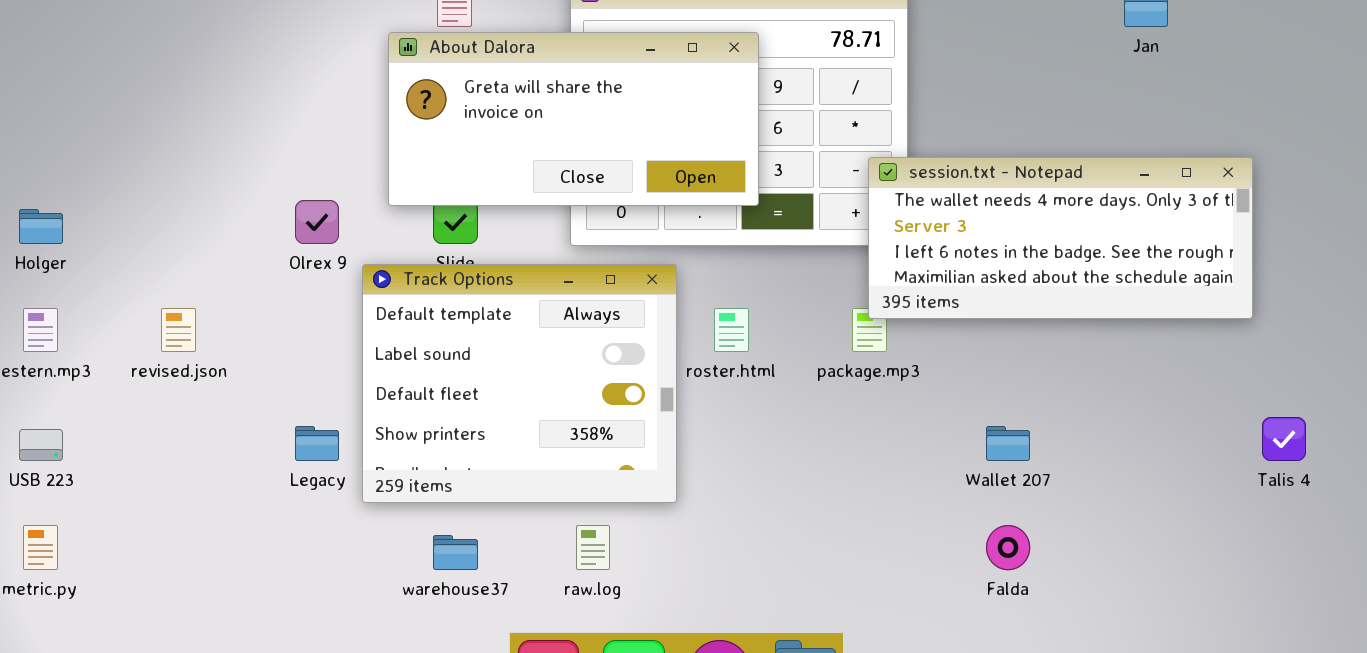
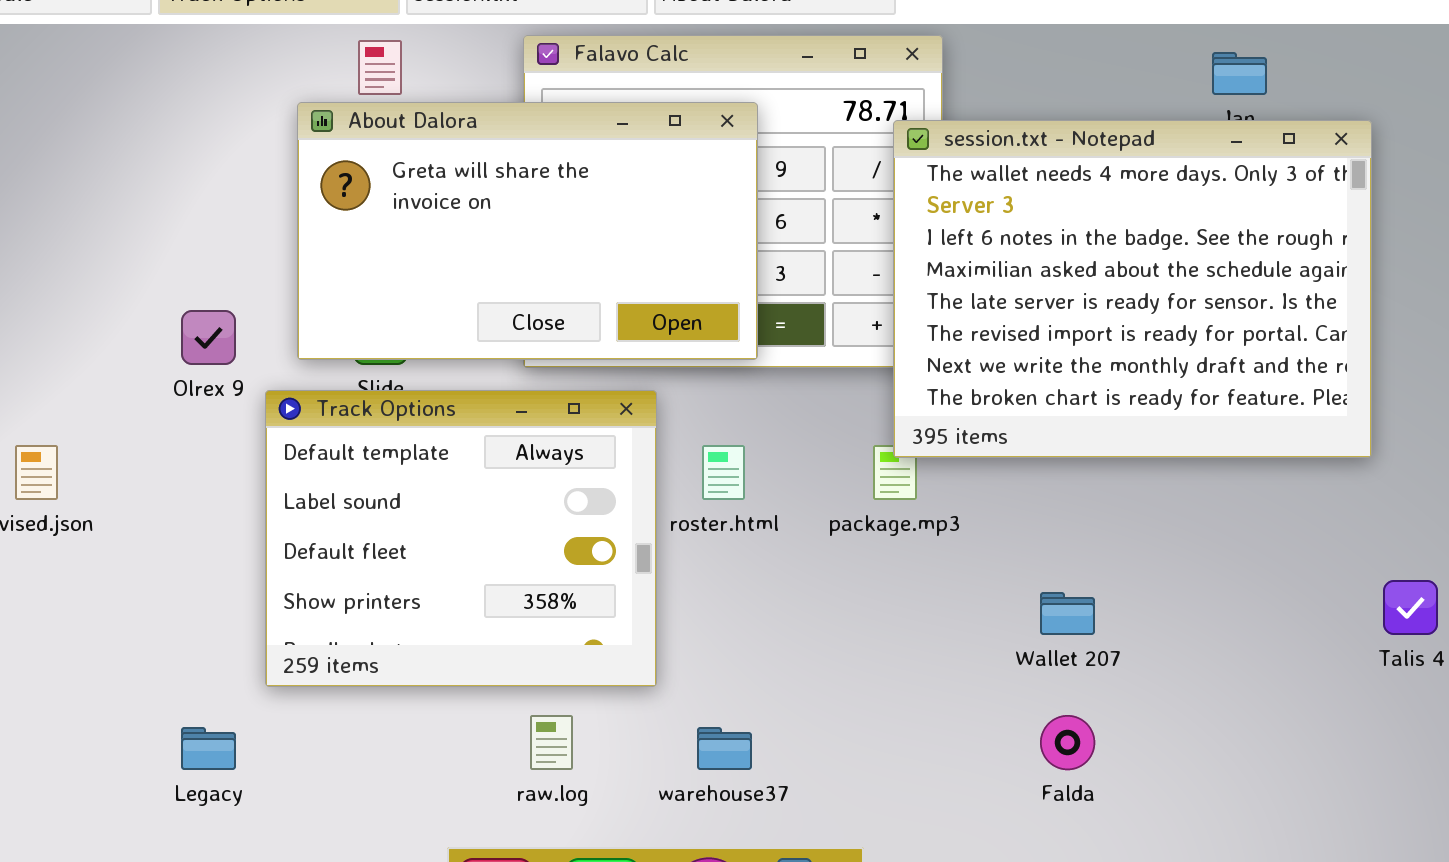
About Dalora: [388,32,759,206] -> [297,102,758,360], resized
session.txt - Notepad: [868,157,1253,319] -> [893,120,1372,458], resized
Legacy: [295,426,339,461] -> [181,727,236,770], moved
warehouse37: [433,535,478,570] -> [697,727,752,770], moved

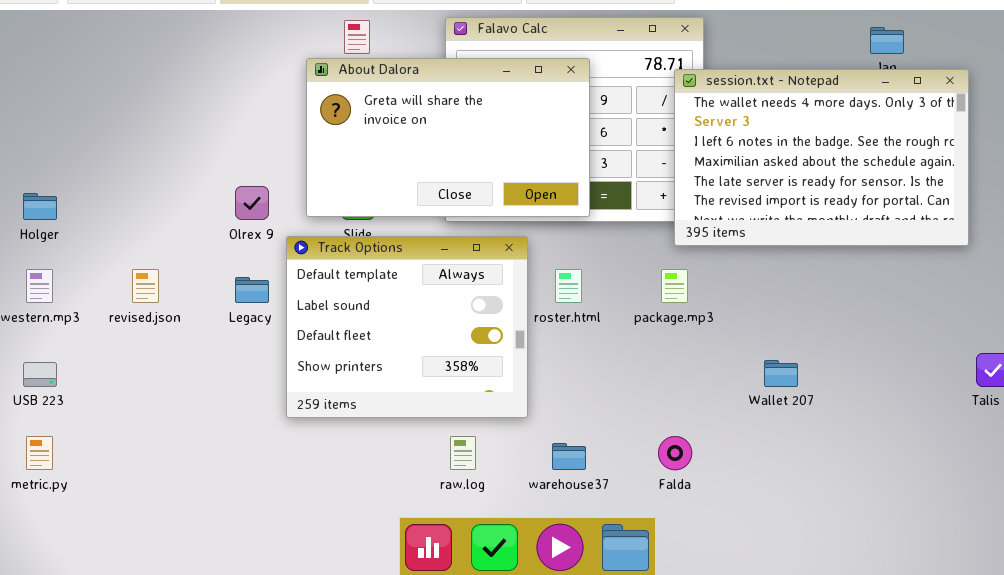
session.txt - Notepad: [893,120,1372,458] -> [674,69,969,246], resized
Falda: [1040,715,1095,770] -> [658,436,692,470], moved
Legacy: [181,727,236,770] -> [235,277,269,303], moved

